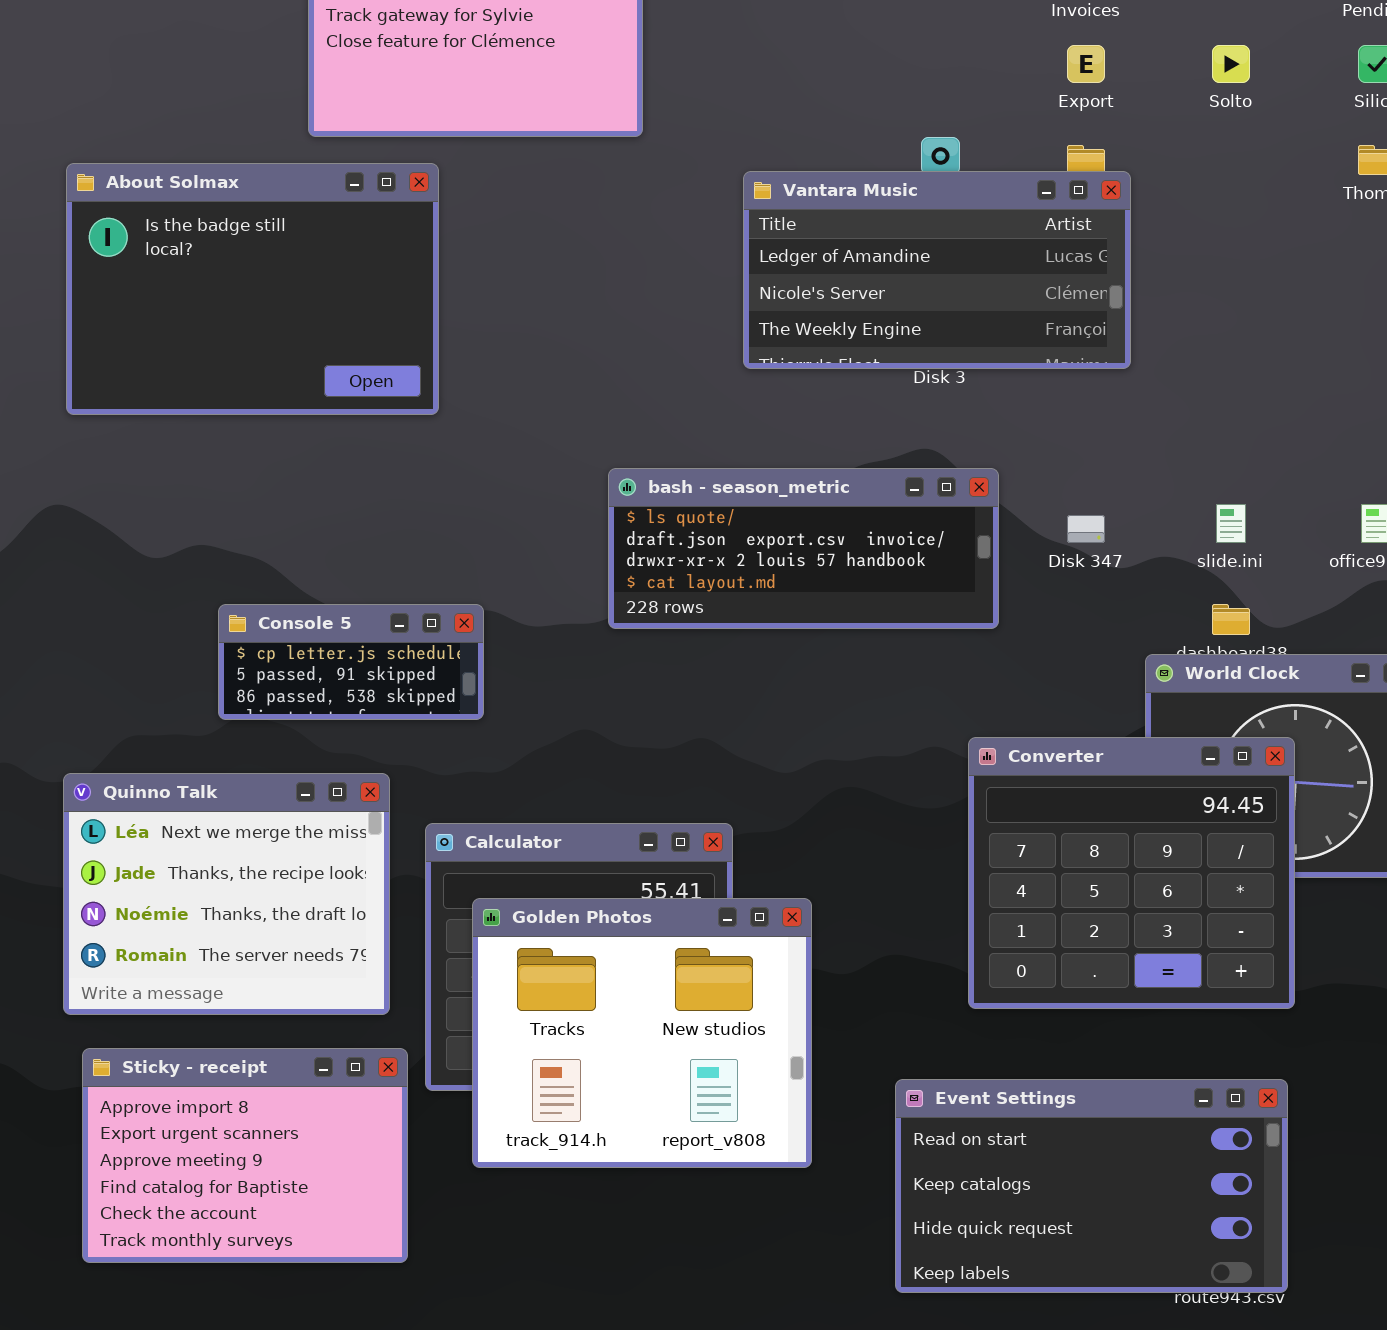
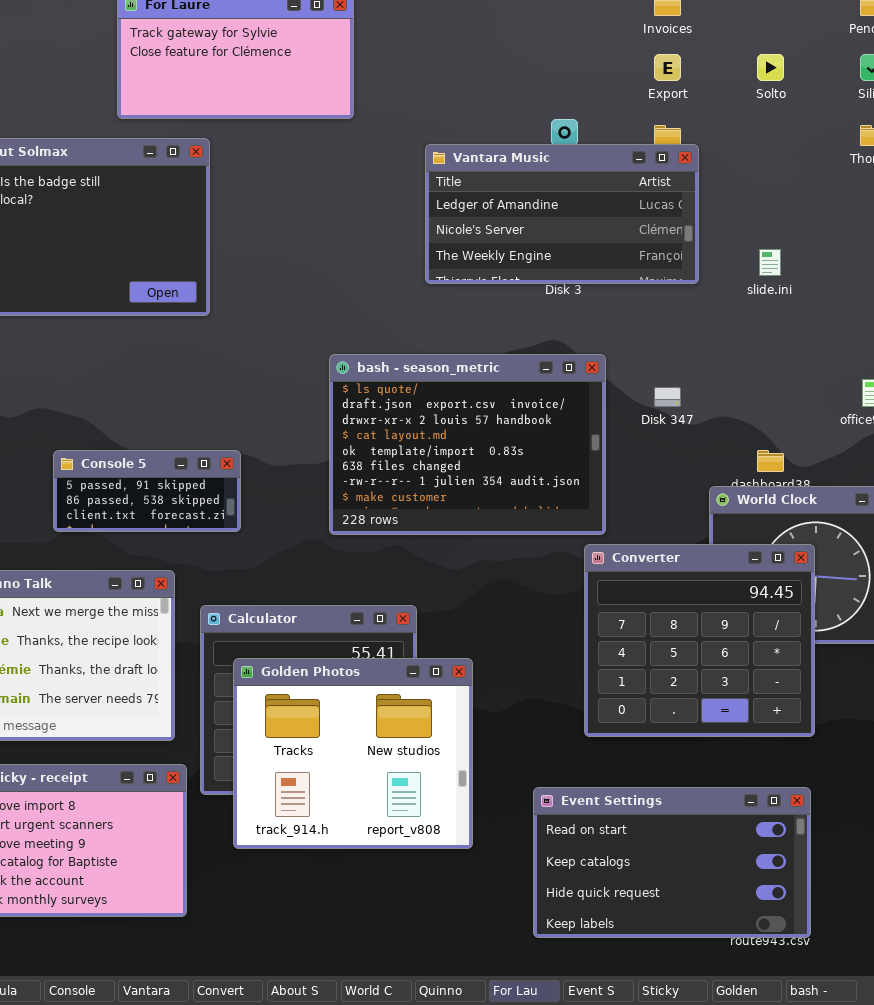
bash - season_metric: [608,468,999,629] -> [329,354,606,535], resized
slide.ini: [1216,504,1246,543] -> [759,249,781,276], moved
Console 5: [218,604,484,720] -> [53,450,241,532], scrolled down 1 row

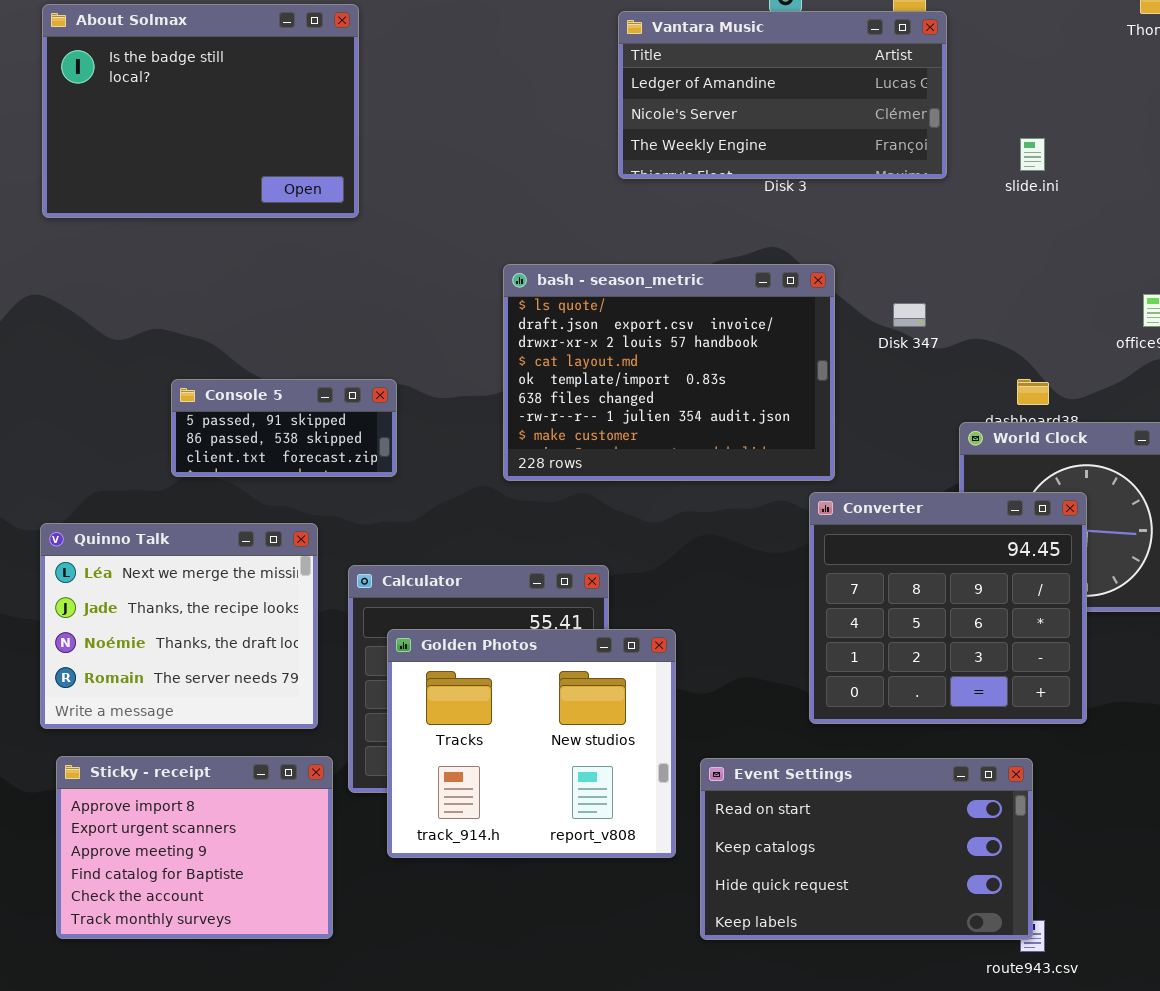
Event Settings: [533,787,811,938] -> [700,758,1033,940], moved

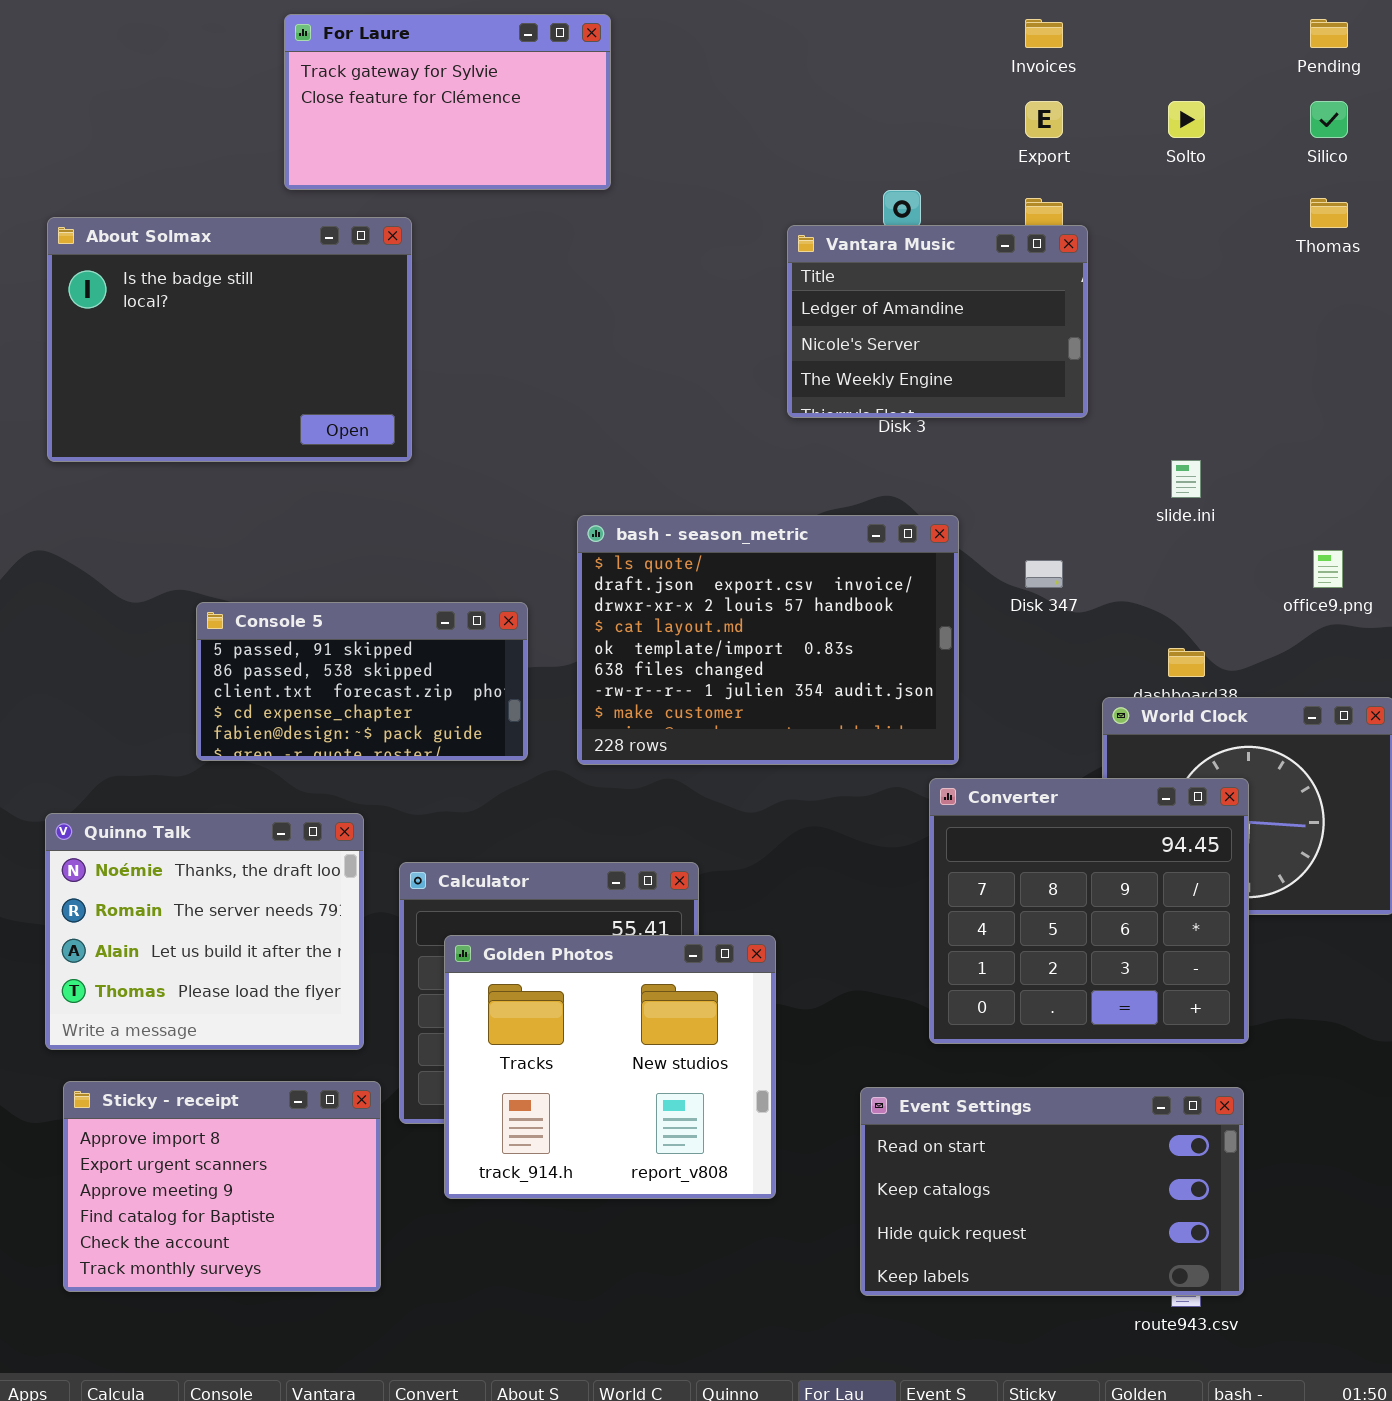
Vantara Music: [618,11,947,179] -> [787,225,1088,418], resized
slide.ini: [1020,138,1045,171] -> [1171,460,1201,498], moved
Console 5: [171,379,397,477] -> [196,602,528,761], resized
Quinno Talk: [40,523,318,729] -> [45,813,364,1050], scrolled down 2 rows
Event Settings: [700,758,1033,940] -> [860,1087,1244,1296], moved

